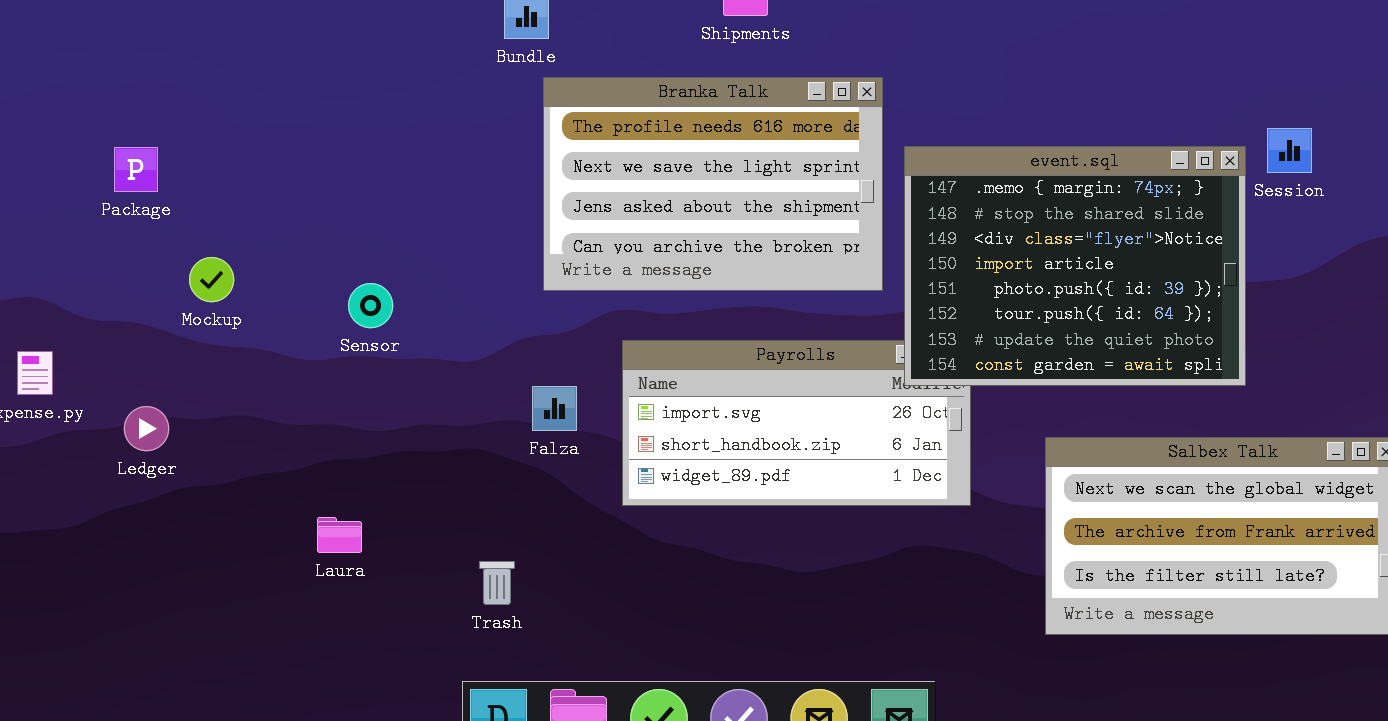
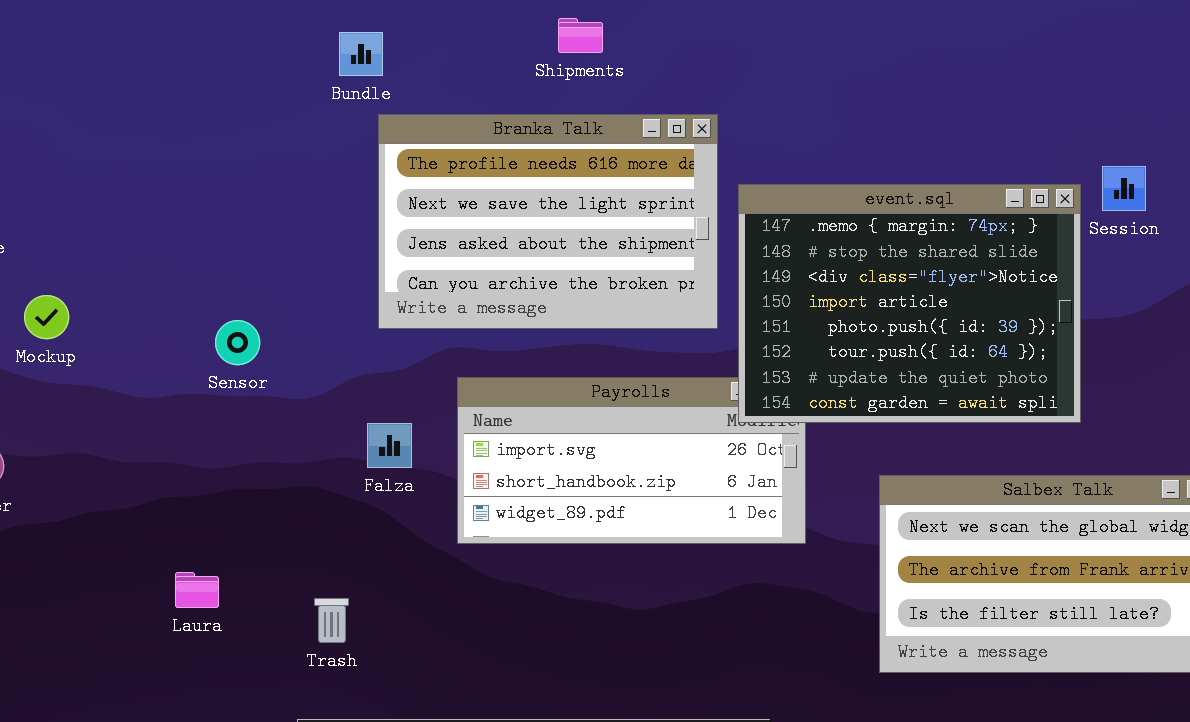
Sensor: [348,283,393,328] -> [215,320,260,365], moved
Laura: [317,517,362,553] -> [175,572,219,608], moved

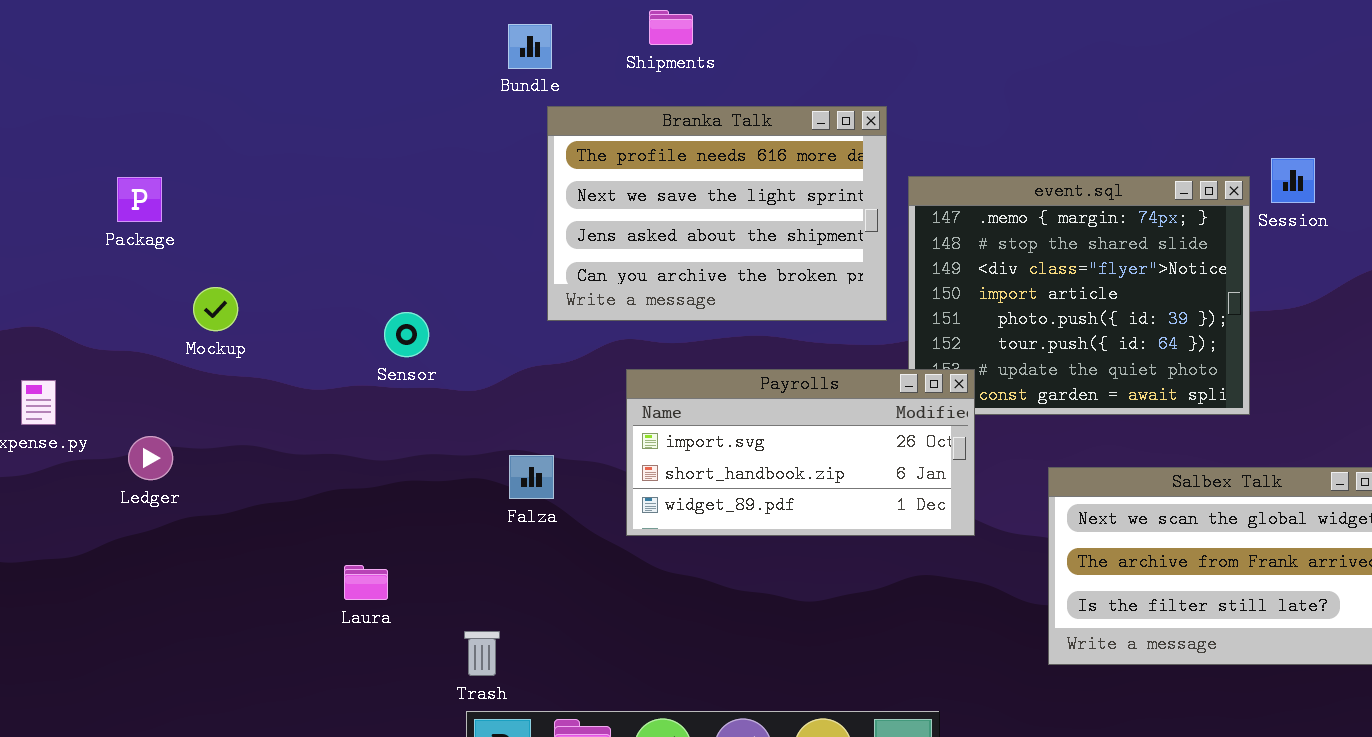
Shipments: [558,18,603,53] -> [649,10,693,45], moved
Payrolls: [457,377,806,544] -> [626,369,975,536], raised
Falza: [367,423,412,468] -> [509,455,554,499], moved
Trash: [314,598,349,643] -> [464,631,500,676], moved

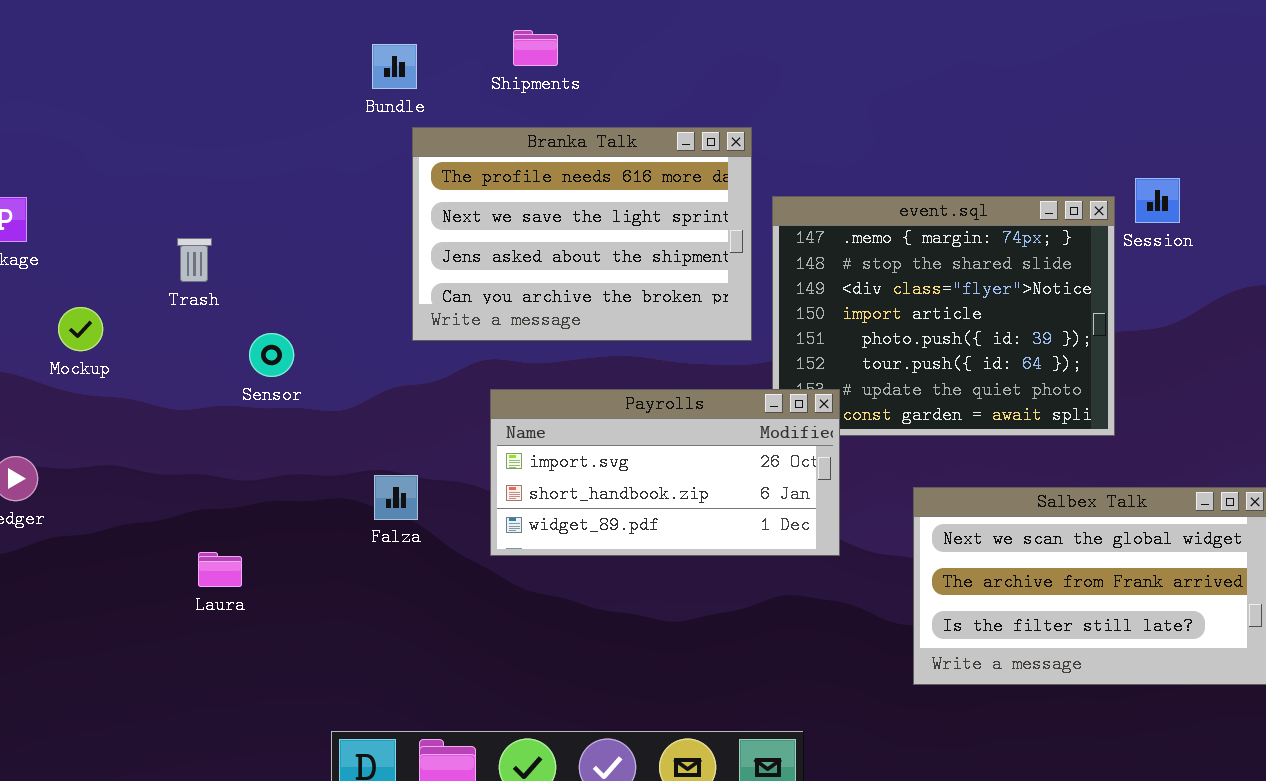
Laura: [344,565,388,600] -> [198,552,242,587], moved
Trash: [464,631,500,676] -> [177,238,212,282], moved

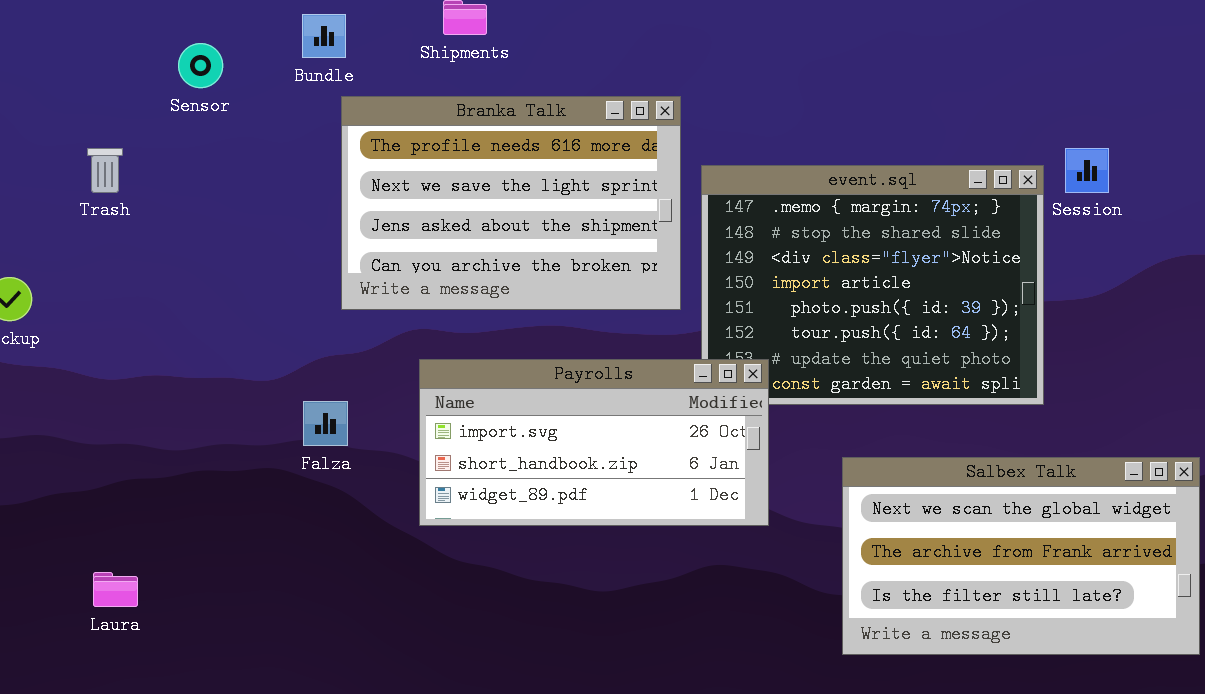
Trash: [177,238,212,282] -> [87,148,123,193], moved
Sensor: [249,333,294,377] -> [178,43,223,88], moved
Falza: [374,475,418,520] -> [303,401,348,446], moved
Laura: [198,552,242,587] -> [93,572,138,607], moved

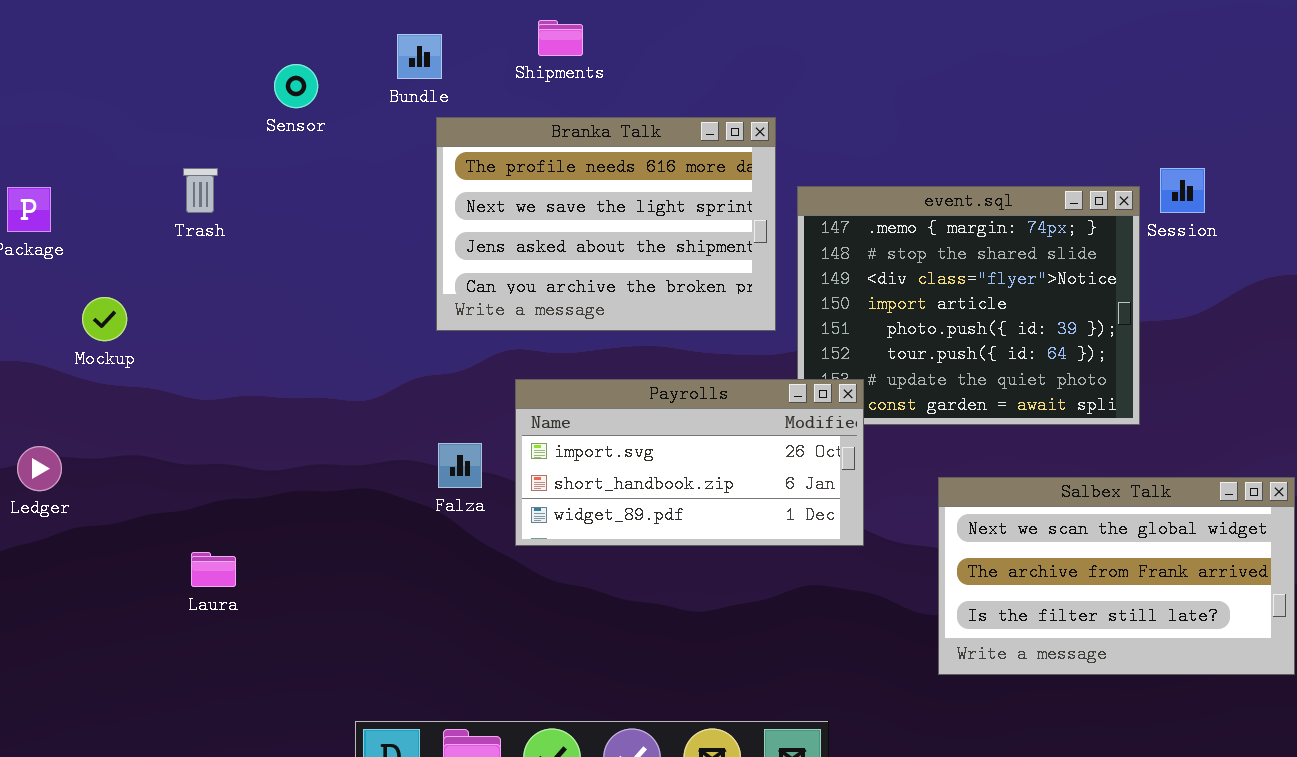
Falza: [303,401,348,446] -> [438,443,482,488], moved
Laura: [93,572,138,607] -> [191,552,236,587], moved

